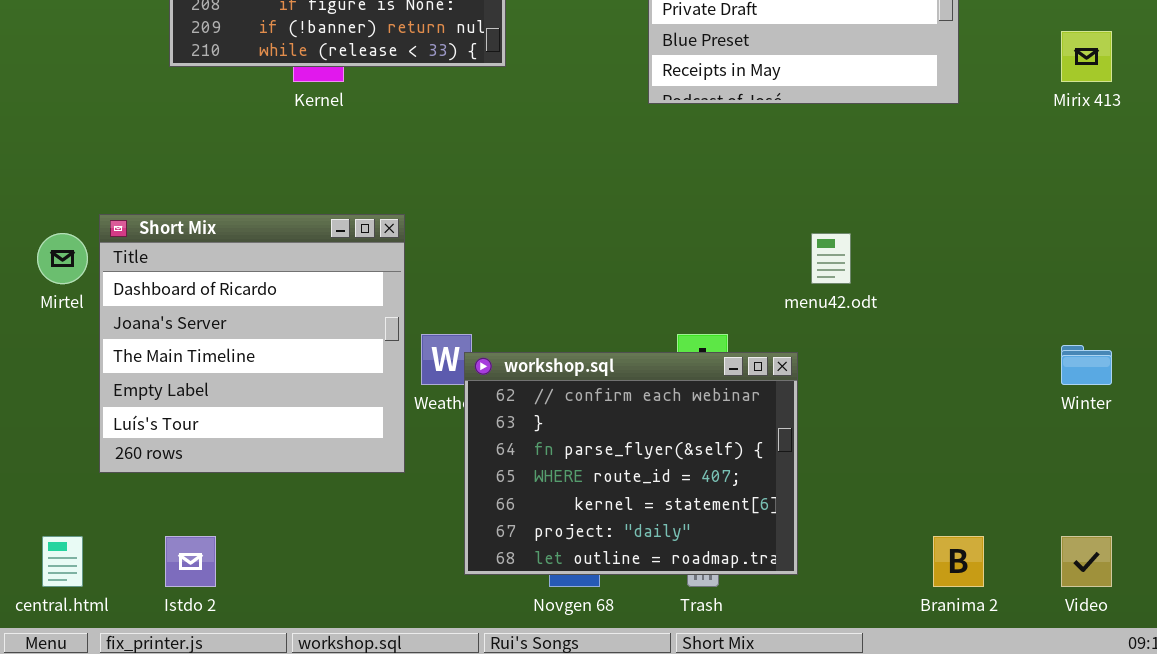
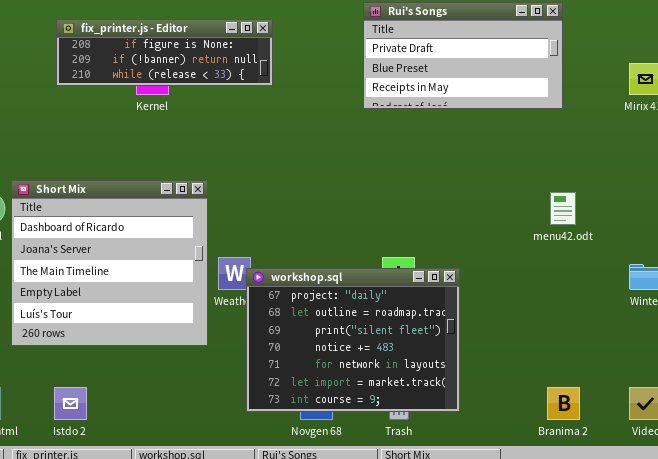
menu42.odt: [811,233,851,284] -> [550,192,576,225], moved
workshop.sql: [464,352,798,575] -> [246,268,460,412], scrolled down 5 rows

